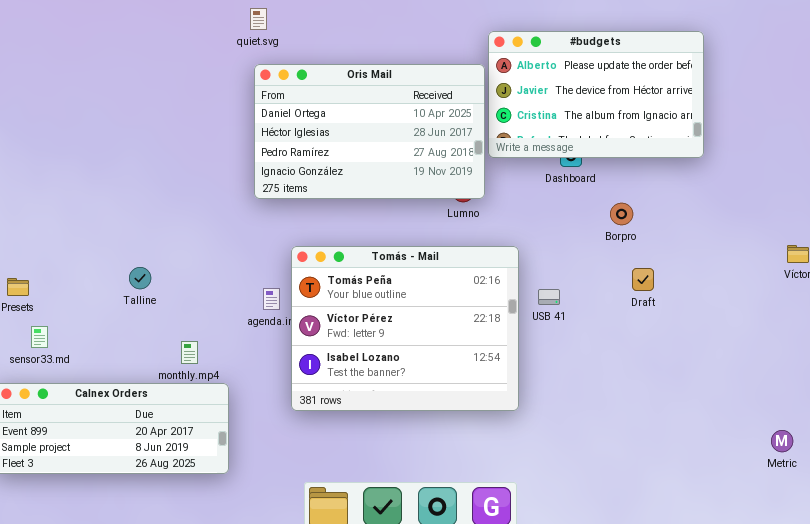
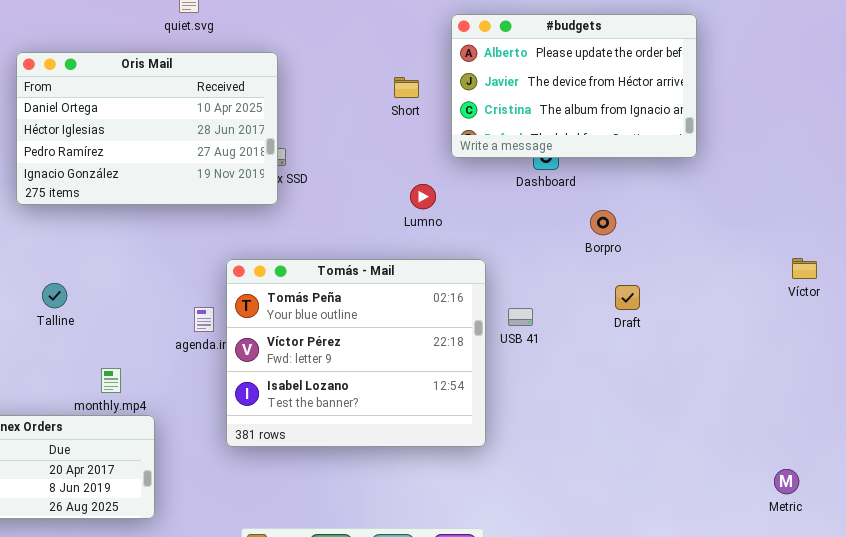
Oris Mail: [254,64,485,199] -> [16,52,278,205], moved

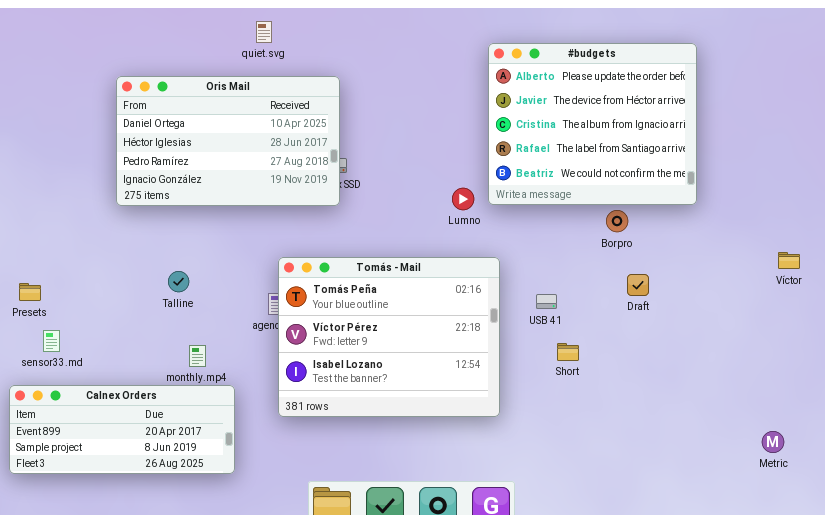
#budgets: [451,14,697,158] -> [488,43,697,205], resized
Short: [394,77,419,98] -> [557,343,579,361], moved
Tomás - Mail: [226,259,486,447] -> [278,257,500,417], moved
Talline: [42,283,67,308] -> [168,271,189,292], moved

